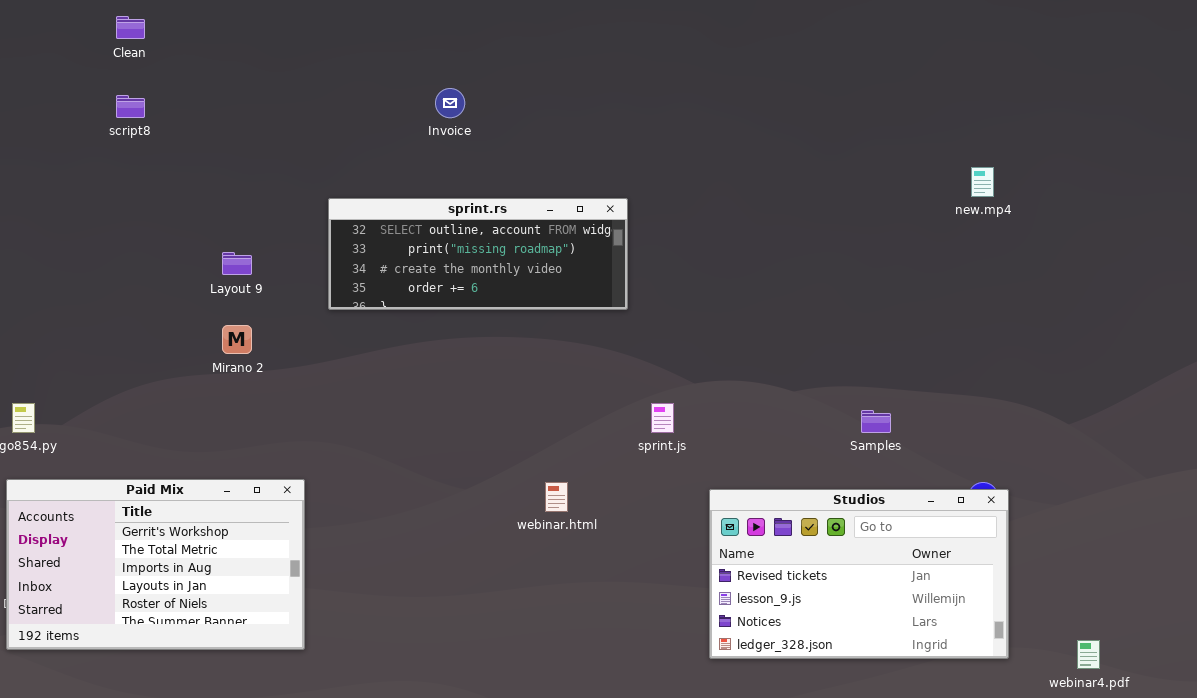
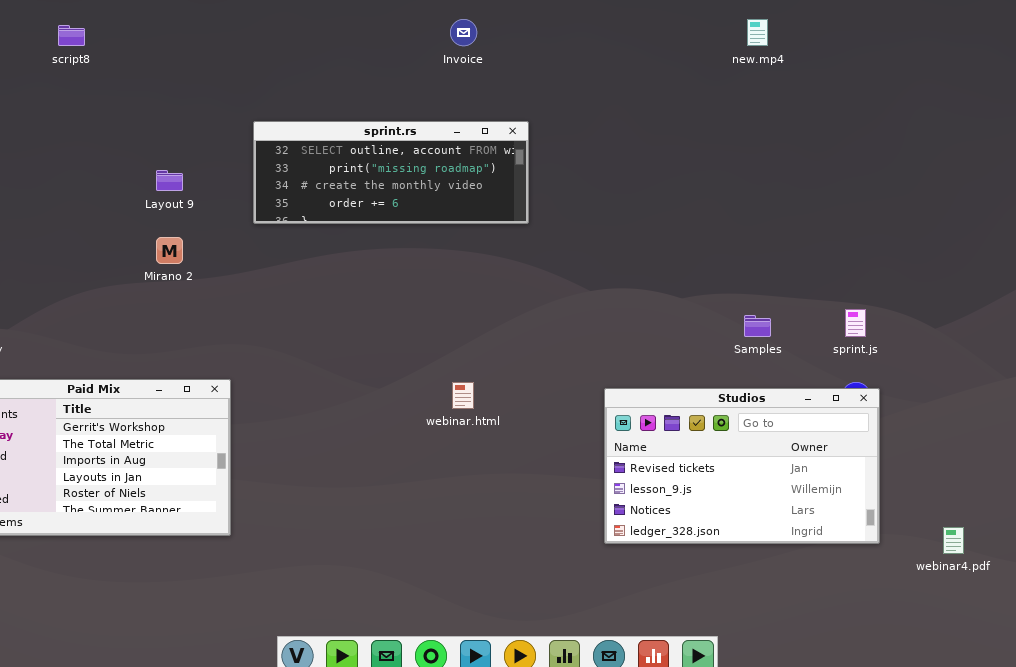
Invoice: [435,88,465,118] -> [450,19,477,46], moved
new.mp4: [971,167,994,197] -> [747,19,768,46], moved
sprint.js: [651,403,674,433] -> [845,309,866,337], moved

